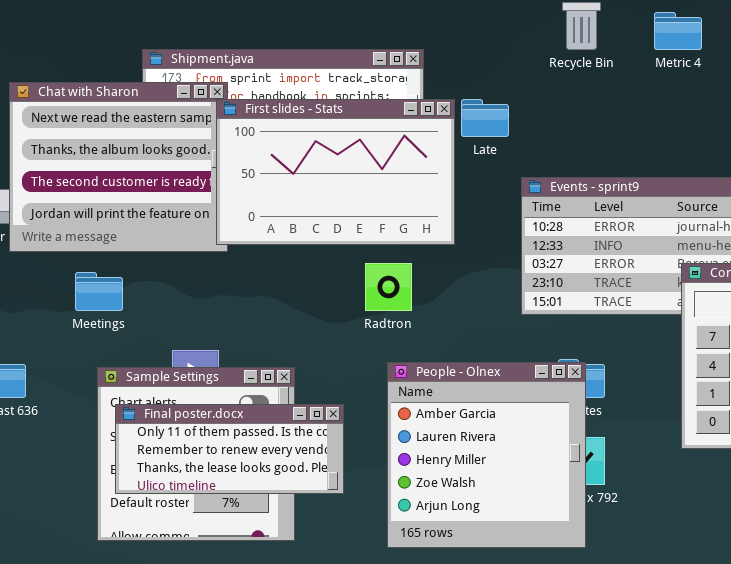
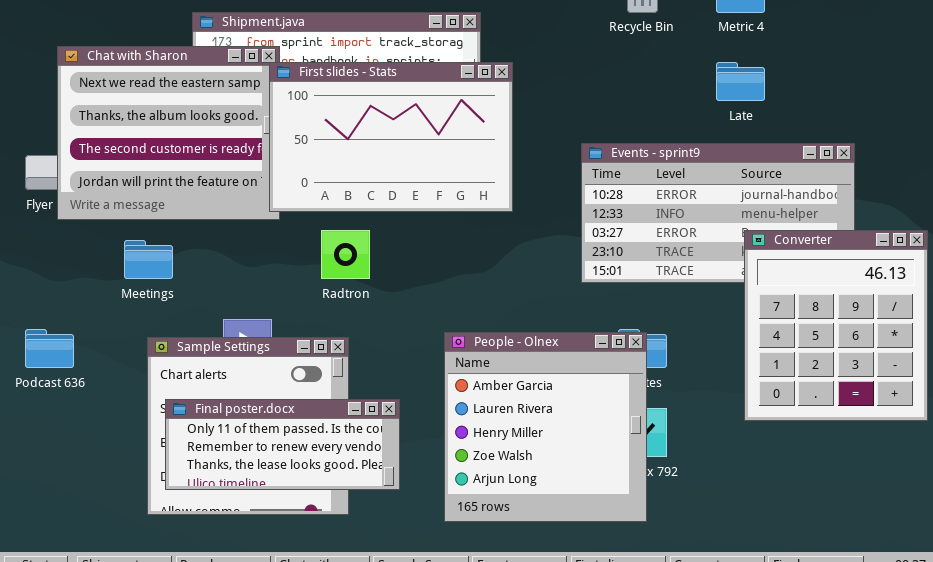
Late: [461,99,509,137] -> [716,62,765,101], moved
Radtron: [365,263,412,311] -> [321,230,370,279], moved
Final poster.docx: [115,404,344,494] -> [165,399,400,490], moved

